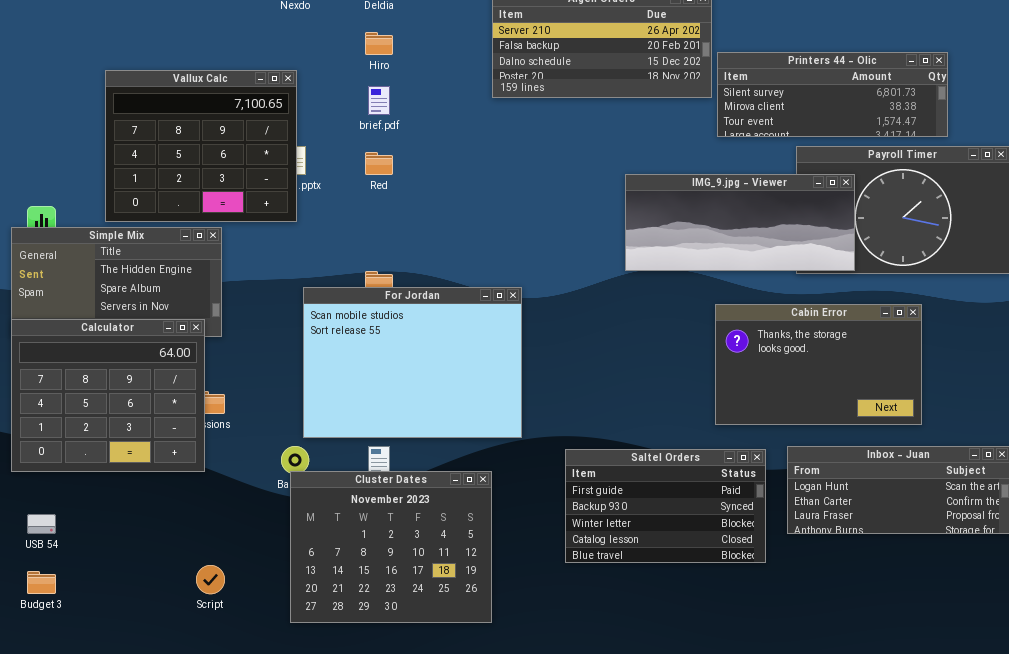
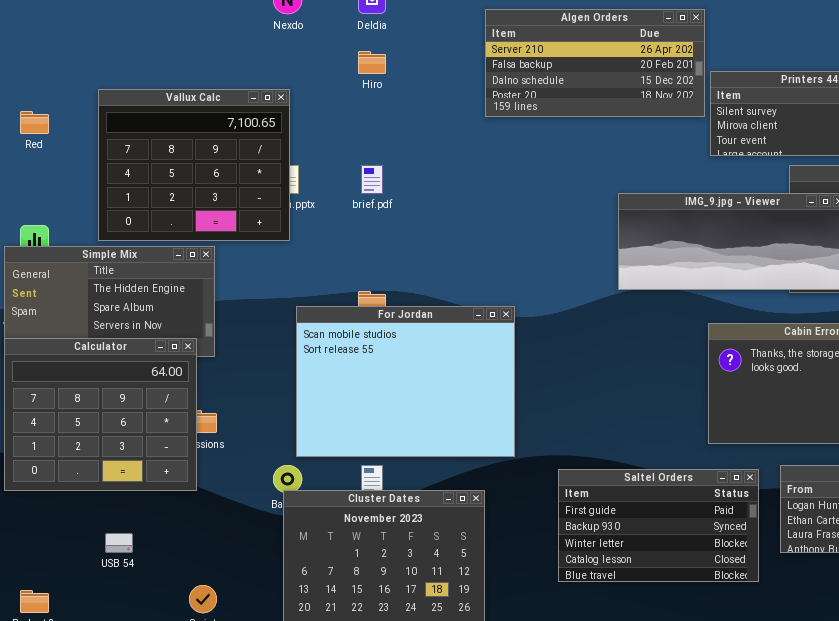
brief.pdf: [368,86,390,115] -> [361,165,383,194], moved
Red: [365,152,393,175] -> [20,111,49,134], moved
USB 54: [27,514,56,534] -> [105,533,133,553], moved

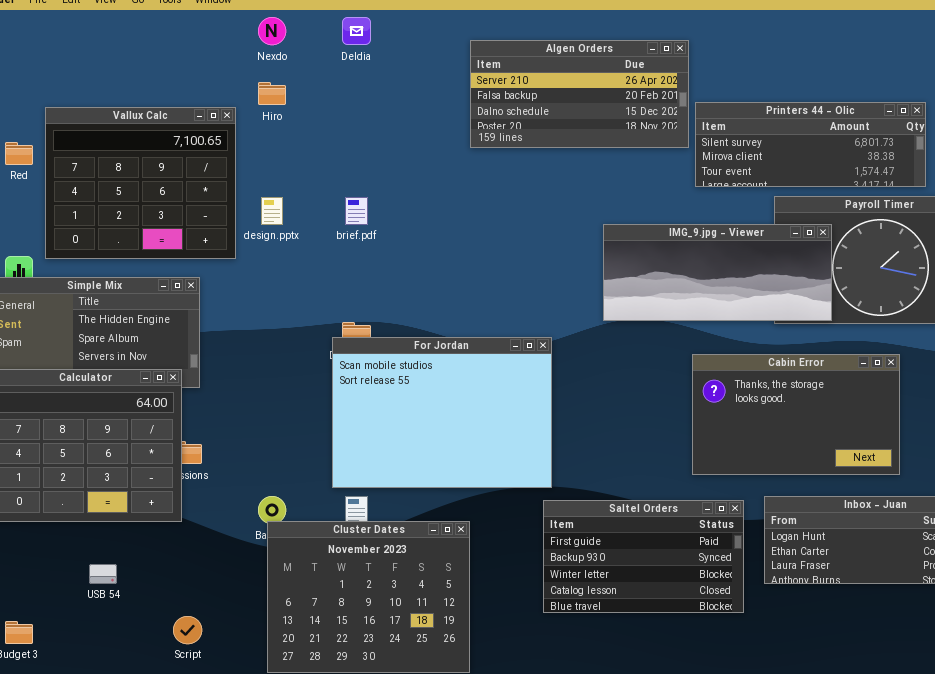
Hiro: [358,51,386,74] -> [258,82,286,105], moved
Vallux Calc: [98,89,290,241] -> [45,107,236,259], moved
For Jordan: [296,306,515,457] -> [332,337,552,488], moved

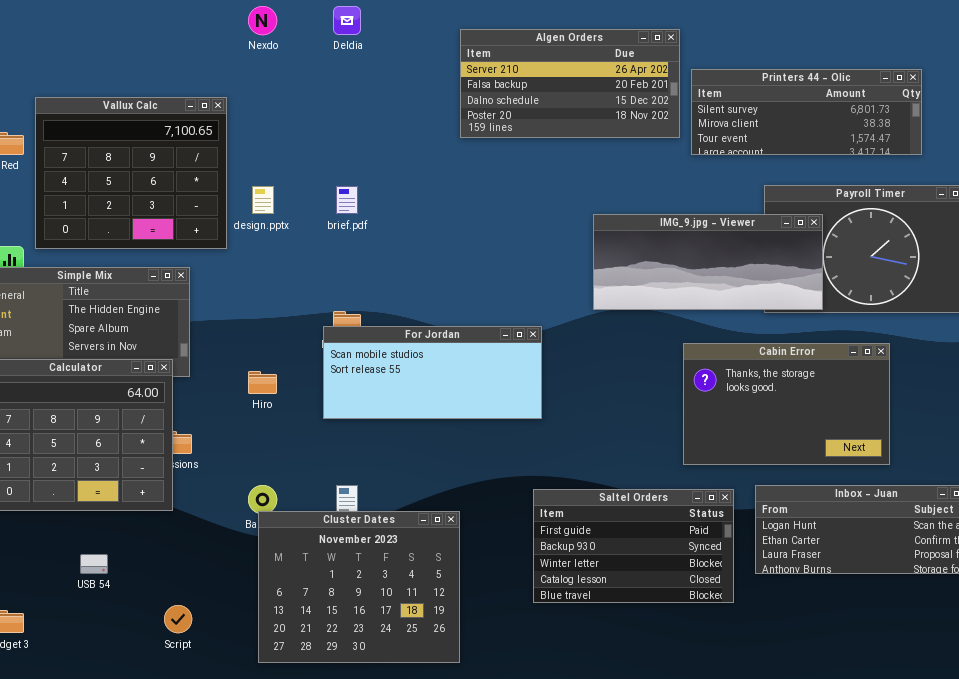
Hiro: [258,82,286,105] -> [248,371,277,394], moved
Printers 44 - Olic: [695,102,926,187] -> [691,69,922,155], moved
For Jordan: [332,337,552,488] -> [323,326,542,419], resized

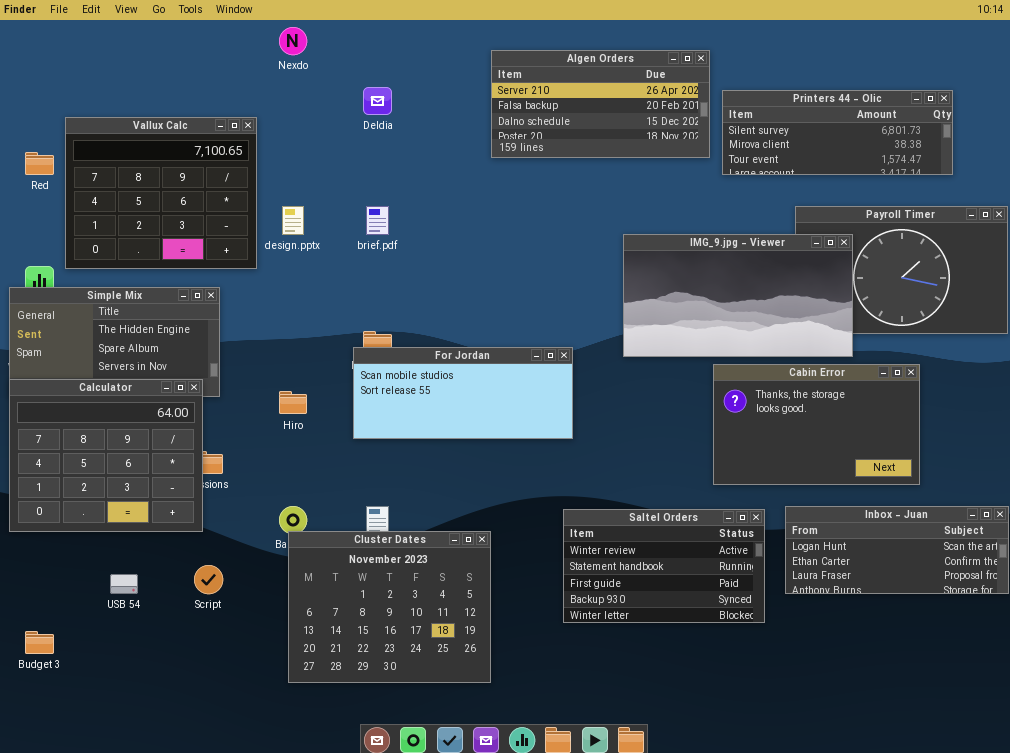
Deldia: [333,6,361,35] -> [363,87,392,115], moved
IMG_9.jpg - Viewer: [593,214,823,310] -> [623,234,853,357], resized
Saltel Orders: [533,489,734,603] -> [563,509,765,623], scrolled up 2 rows
Script: [164,605,192,633] -> [194,565,223,594], moved

